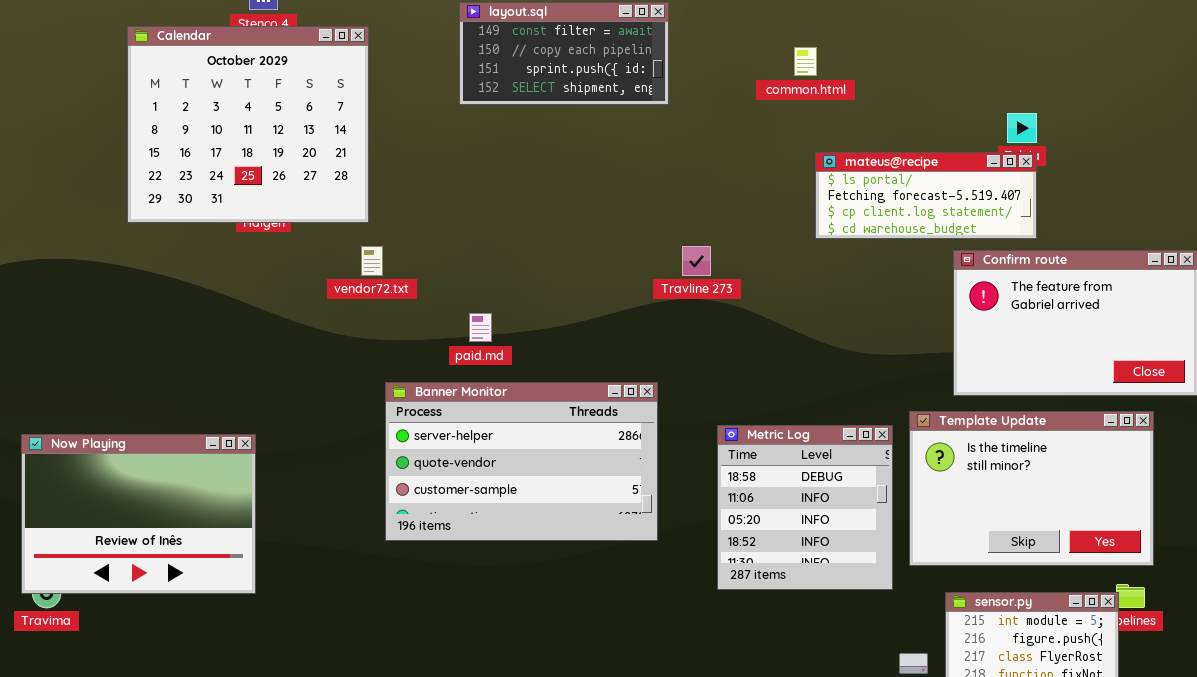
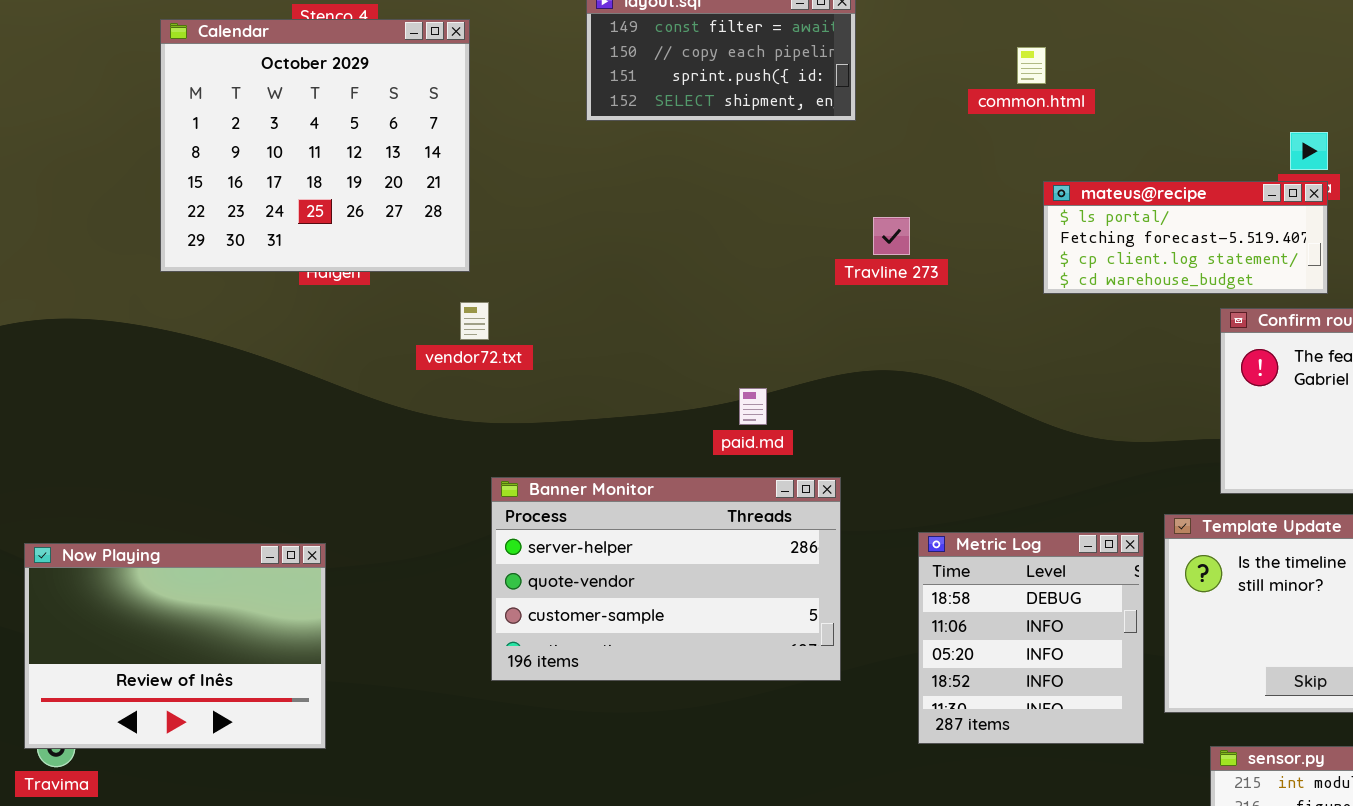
Travline 273: [682,246,711,276] -> [873,217,910,255], moved
paid.md: [469,313,492,342] -> [739,388,767,425], moved

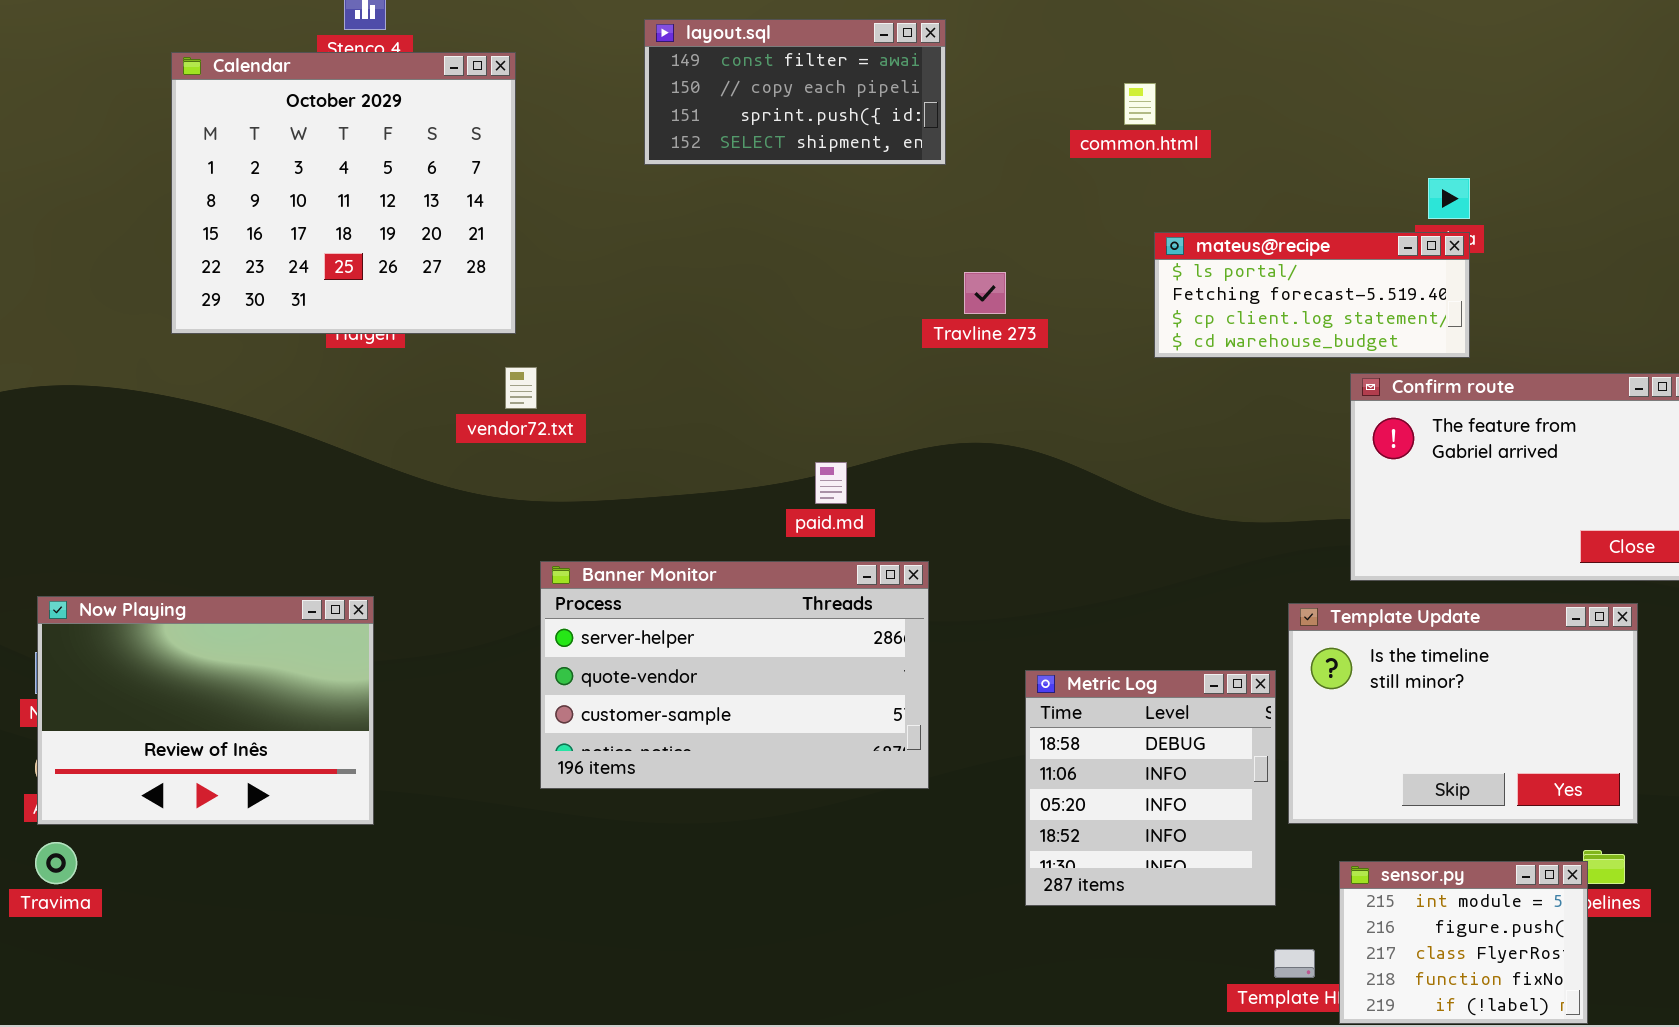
Metric Log: [918,532,1144,744] -> [1025,670,1276,906], moved
Now Playing: [24,543,326,749] -> [37,596,374,825], moved

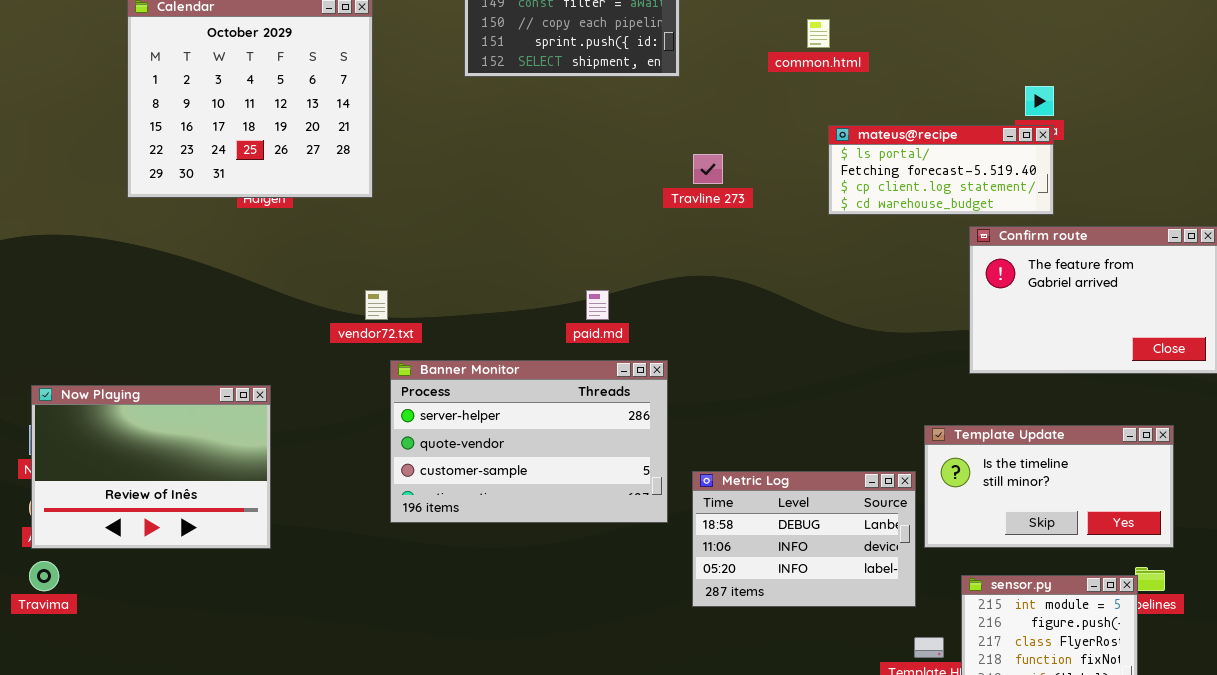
vendor72.txt: [505,367,537,409] -> [365,290,388,320], moved
Template Update: [1288,603,1638,824] -> [924,425,1174,548], resized
Metric Log: [1025,670,1276,906] -> [692,471,916,607], resized

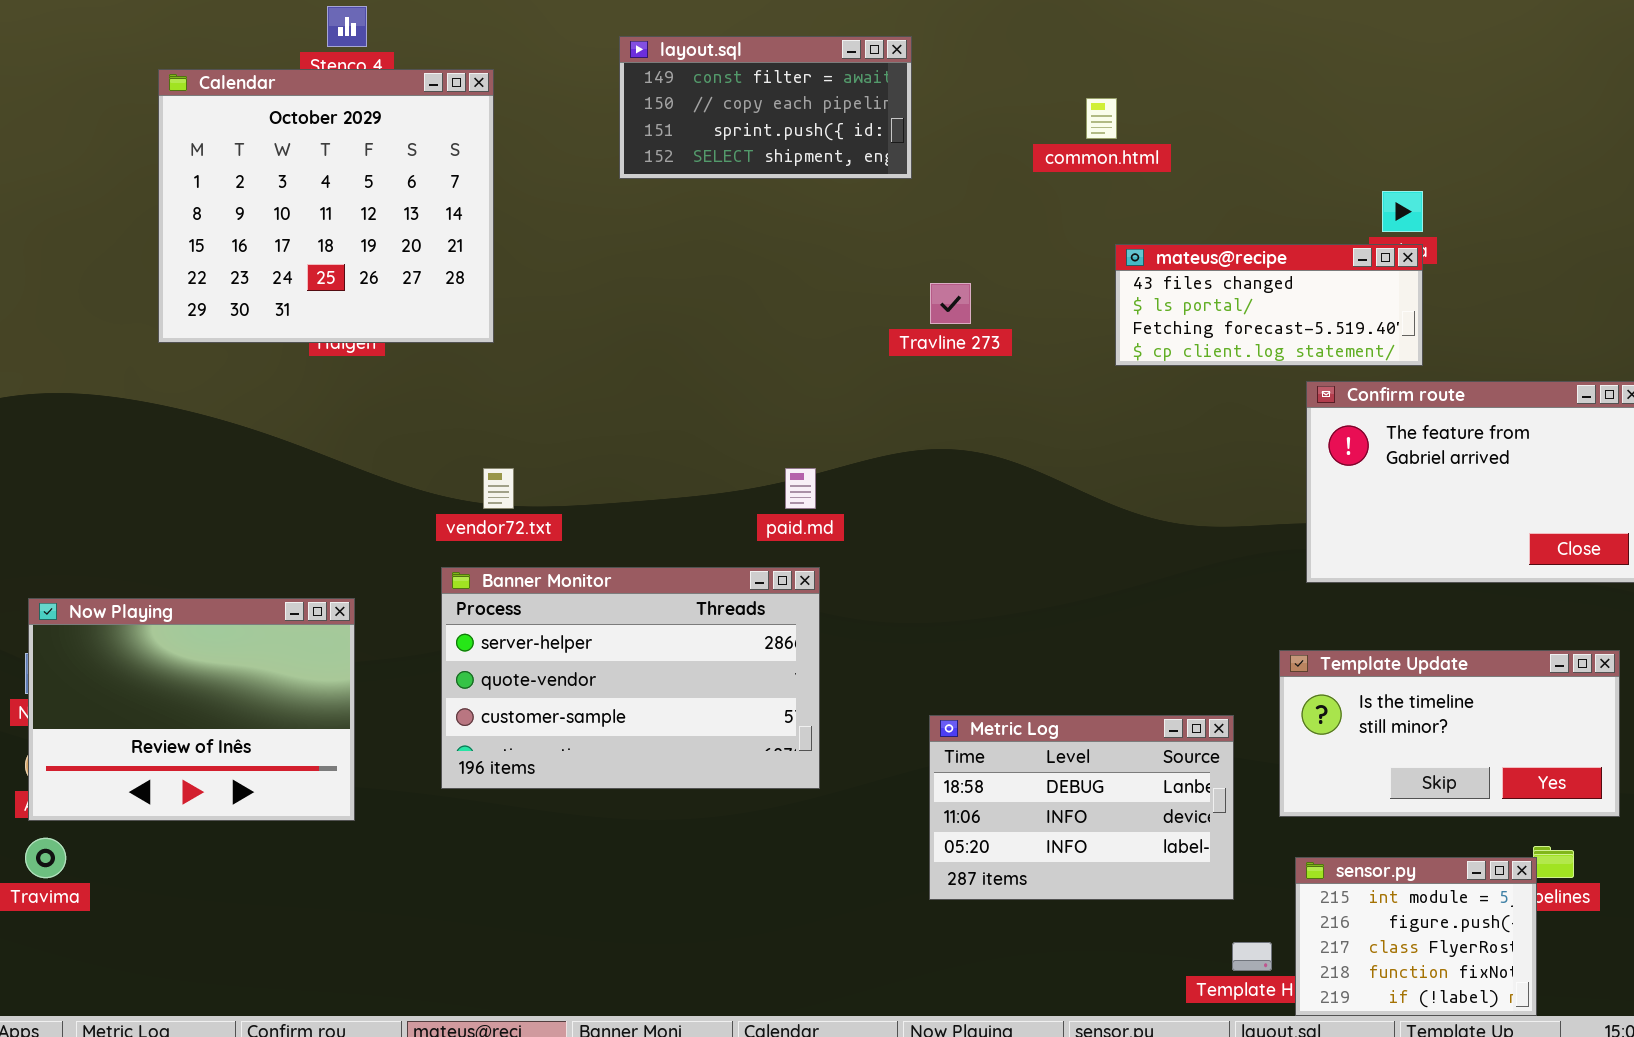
mateus@recipe: [828,125,1054,215] -> [1115,244,1423,366], scrolled up 1 row
Banner Monitor: [390,360,668,523] -> [441,567,820,789], moved
Template Update: [924,425,1174,548] -> [1279,650,1620,817], moved

